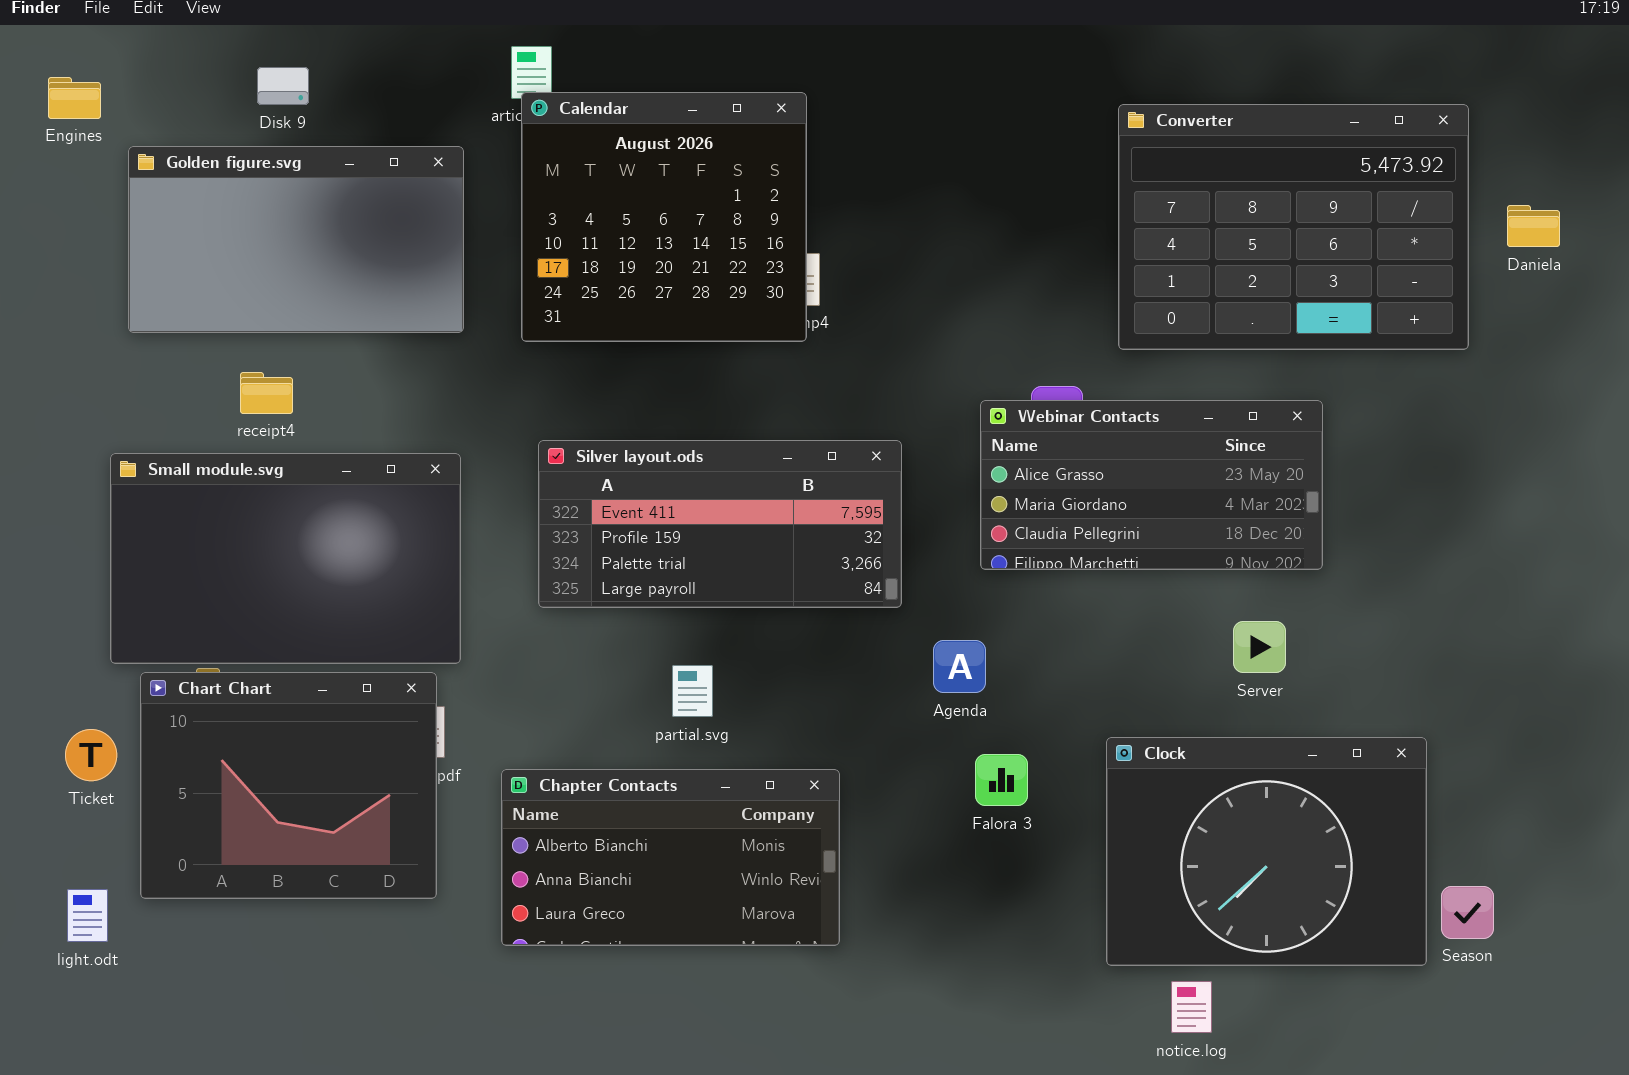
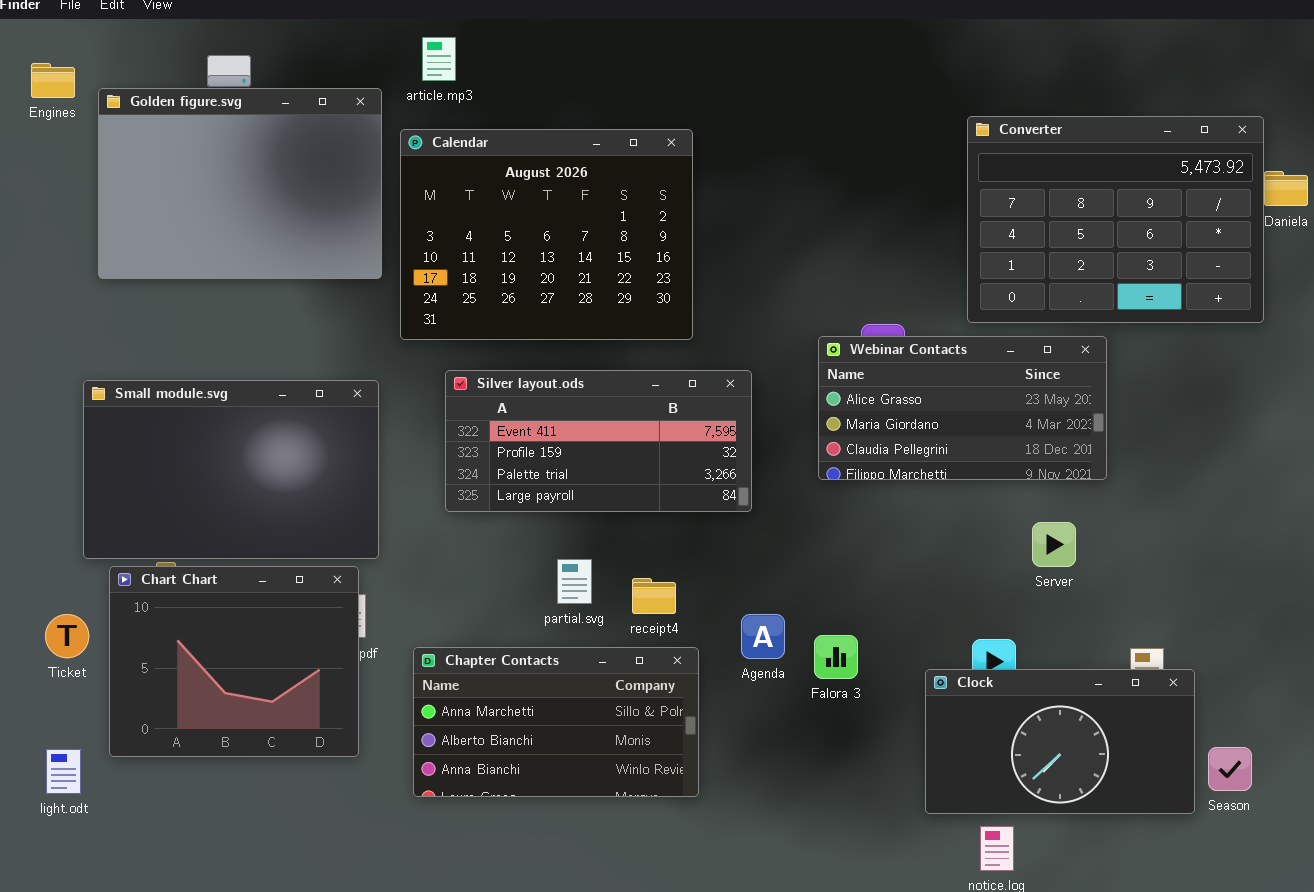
Calendar: [521,92,807,342] -> [400,129,693,340], moved, resized
Converter: [1118,104,1469,350] -> [967,116,1264,323], moved
Golden figure.svg: [128,146,464,333] -> [98,88,382,279], resized
receipt4: [240,372,293,414] -> [632,578,676,614], moved
Agenda: [933,640,986,693] -> [741,614,785,659], moved
Clock: [1106,737,1427,966] -> [925,669,1195,814], resized
Chapter Contacts: [501,769,840,946] -> [413,647,699,797], scrolled up 1 row

